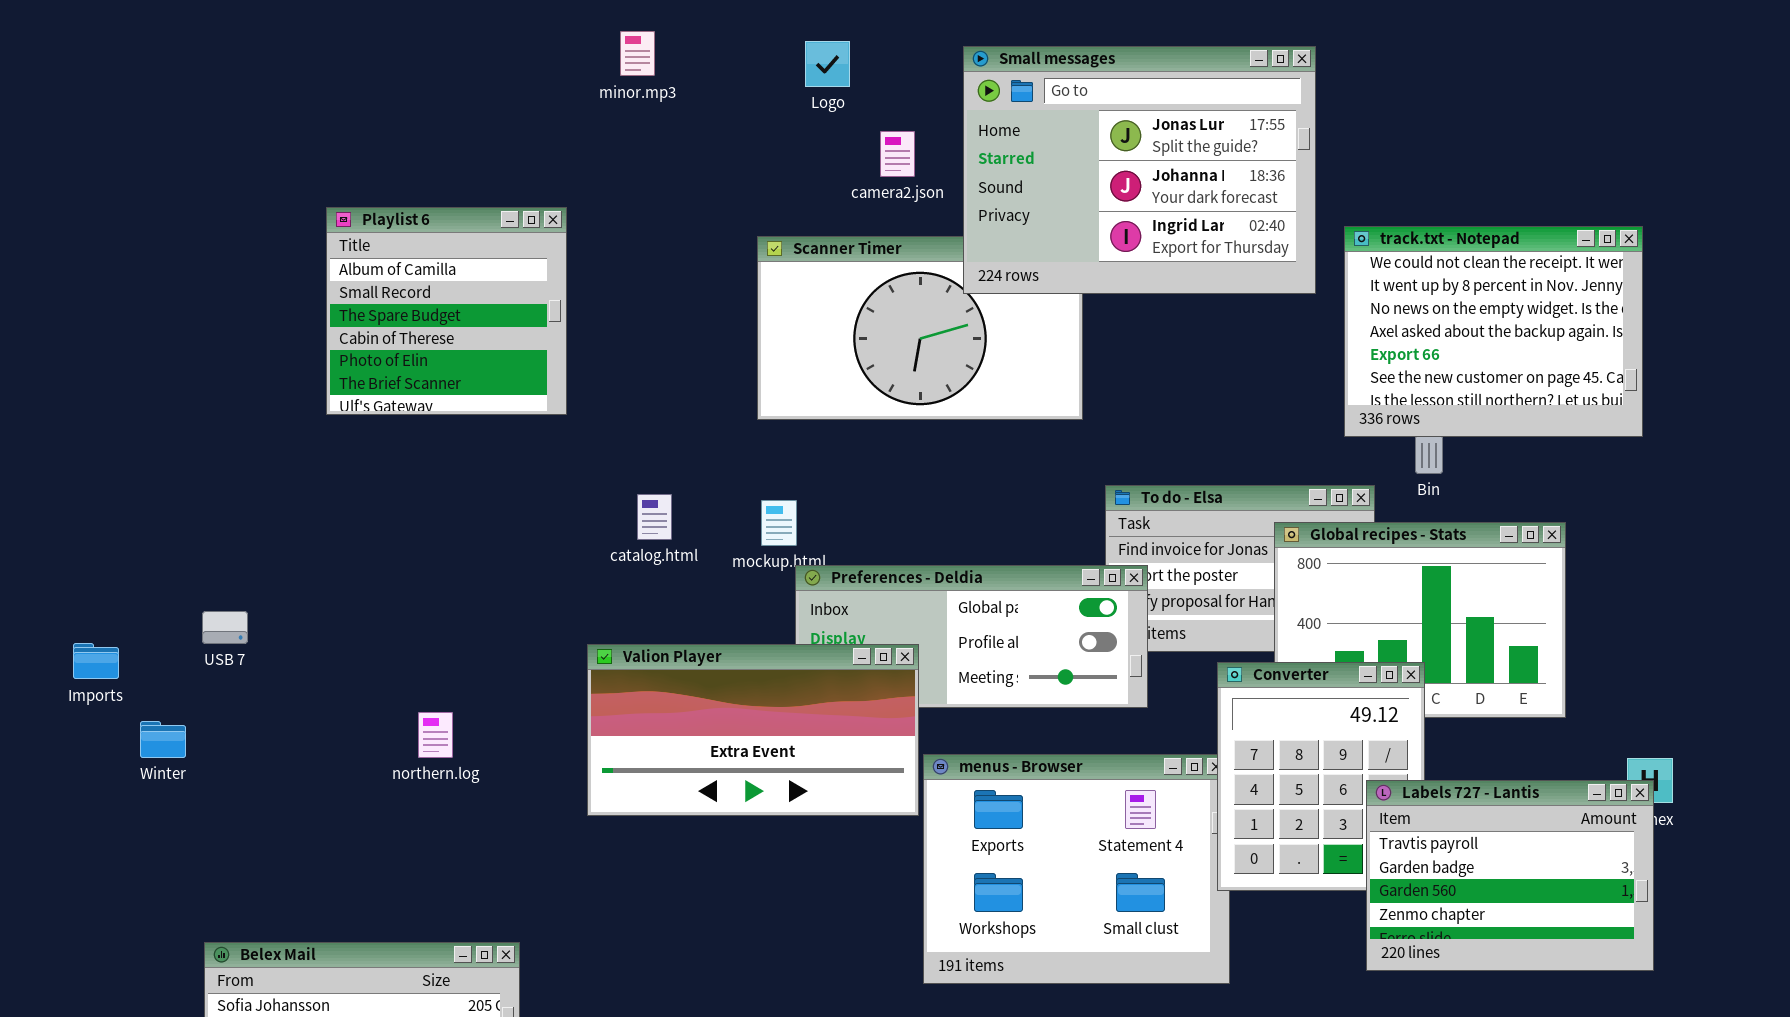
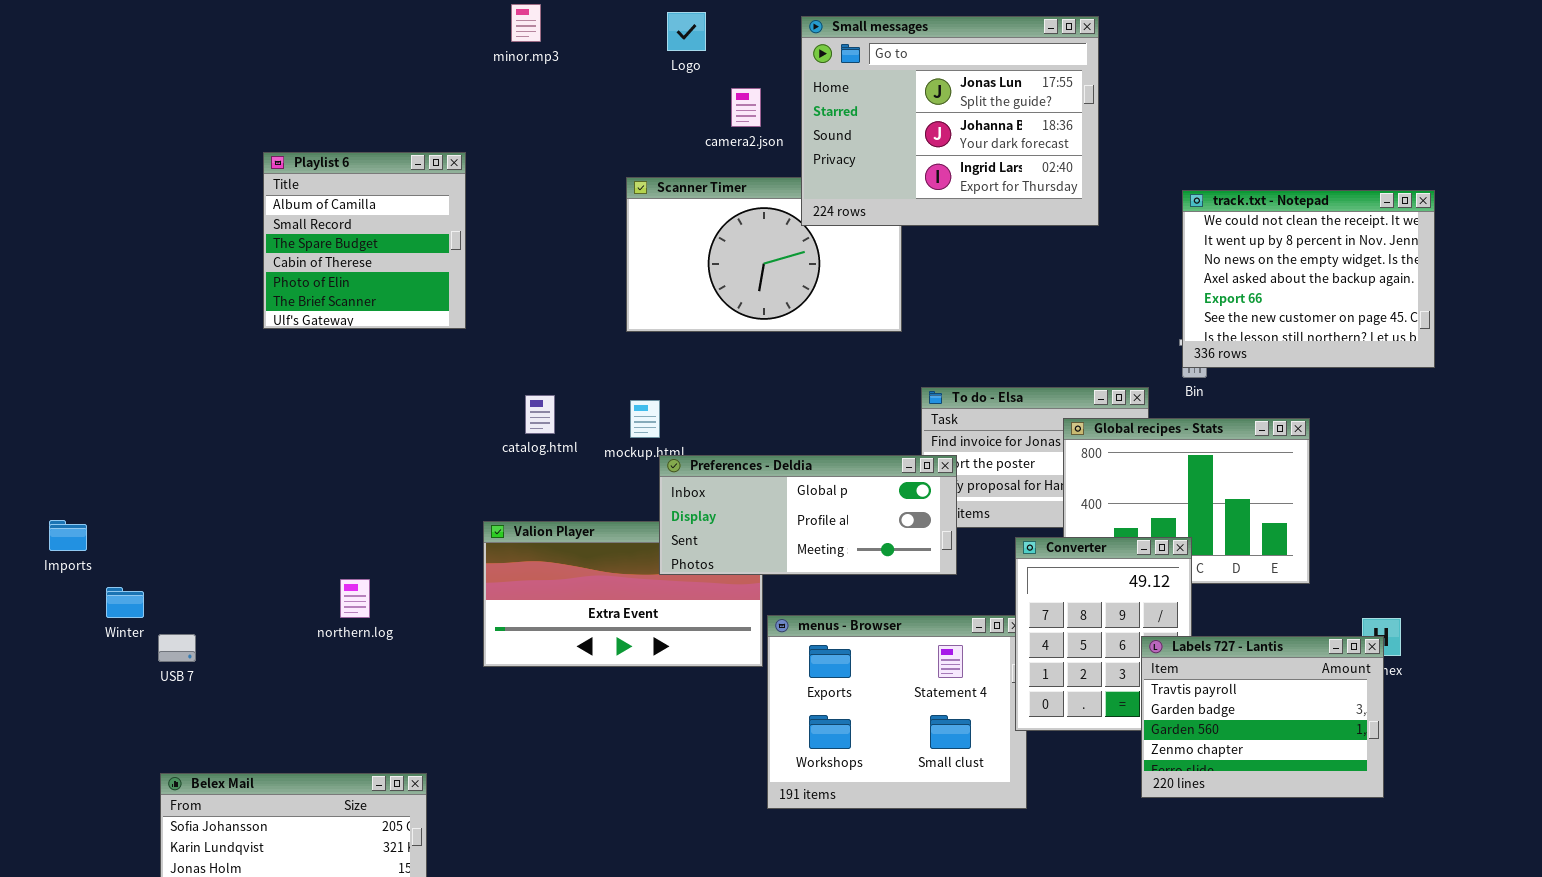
track.txt - Notepad: [1344,226,1643,437] -> [1182,190,1435,368], moved
Preferences - Deldia: [795,565,1148,708] -> [659,455,957,575], raised
USB 7: [202,611,248,644] -> [158,634,196,662], moved

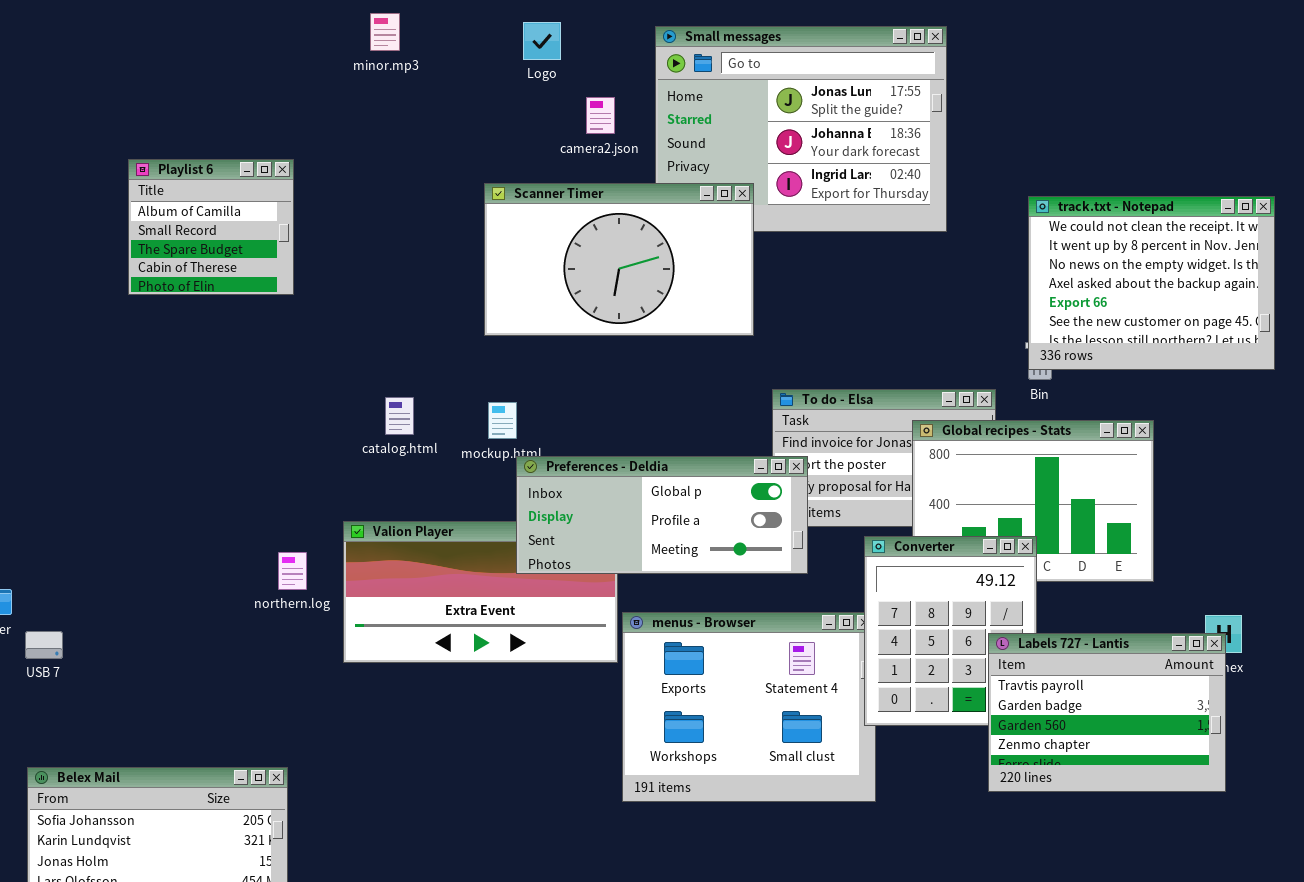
Playlist 6: [263,152,466,329] -> [128,159,294,295], resized
Scanner Timer: [626,177,902,332] -> [484,183,754,336], raised
northern.log: [340,579,370,618] -> [278,552,307,590], moved

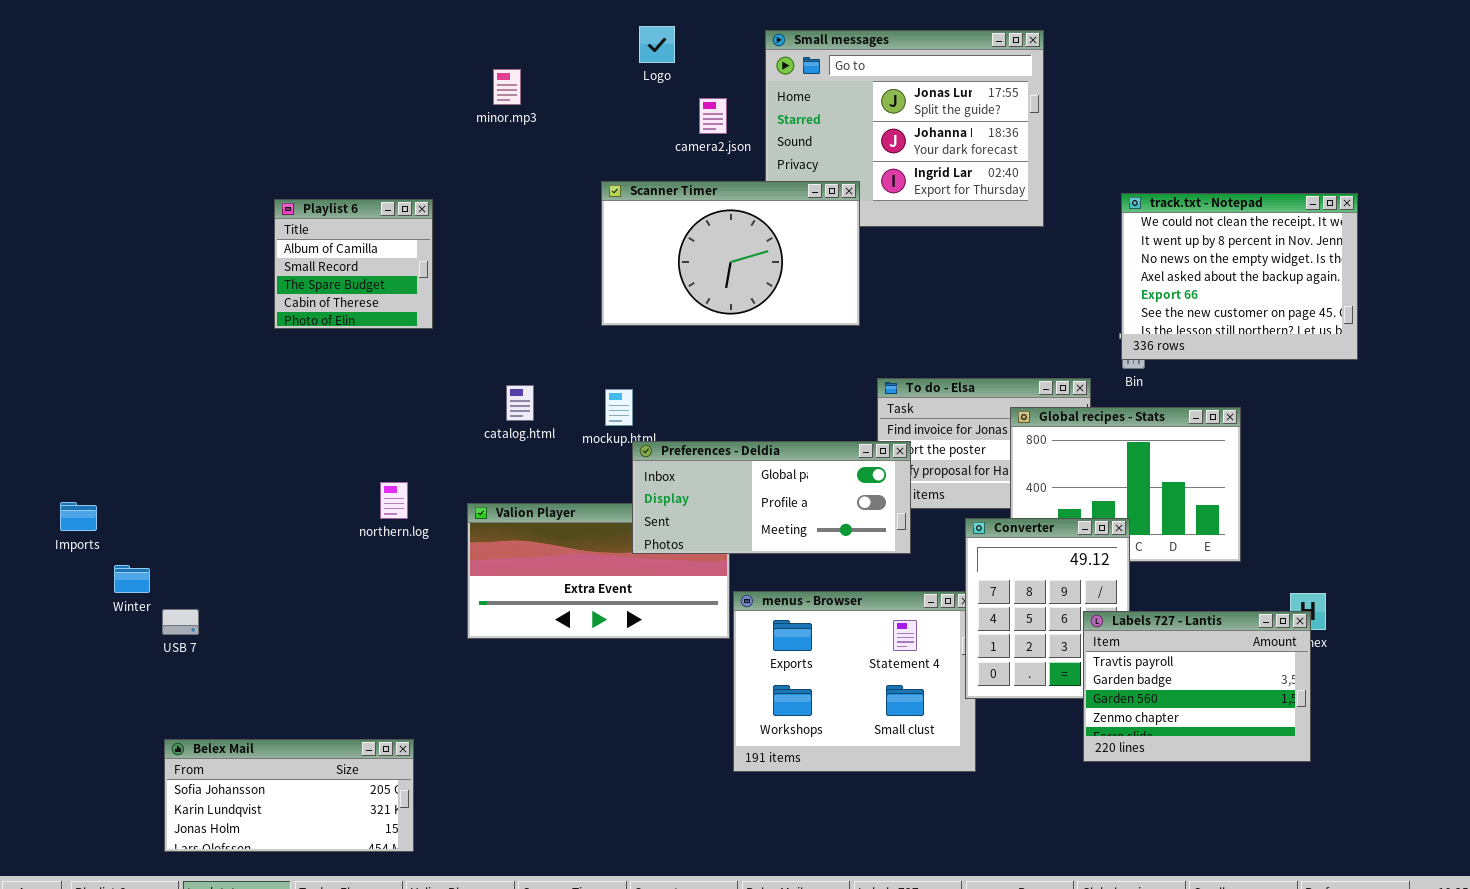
minor.mp3: [370,13,400,51] -> [493,69,521,105], moved
Playlist 6: [128,159,294,295] -> [274,199,433,329], moved
northern.log: [278,552,307,590] -> [380,482,408,519], moved

